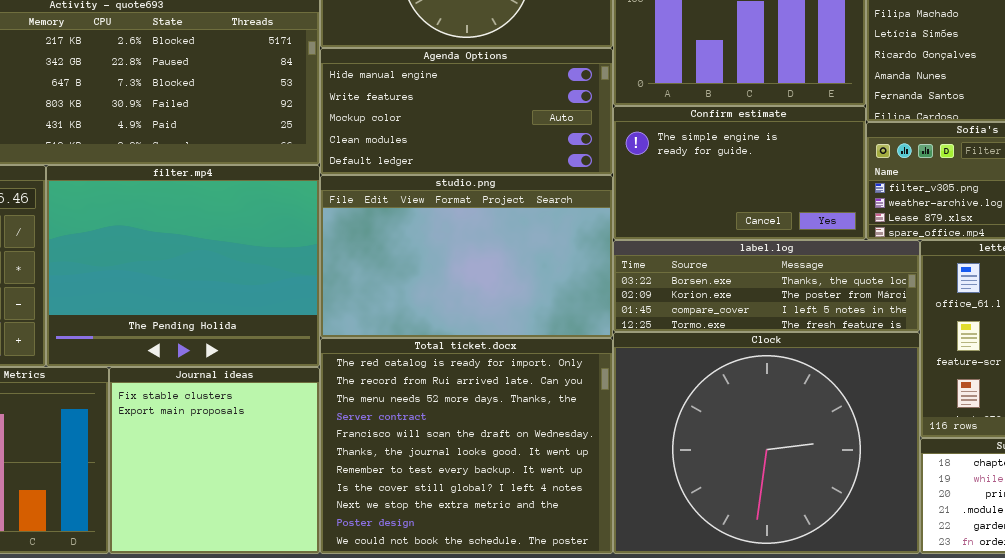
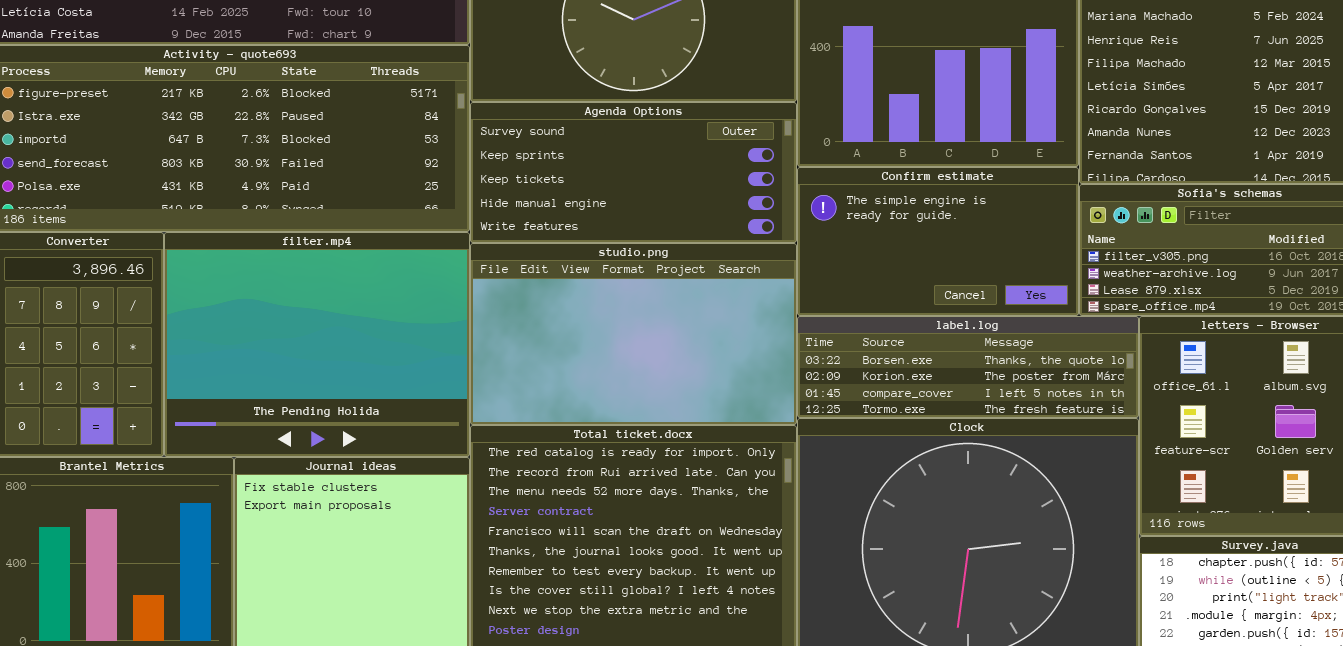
Agenda Options: [320,48,613,175] -> [470,102,797,243], scrolled up 3 rows

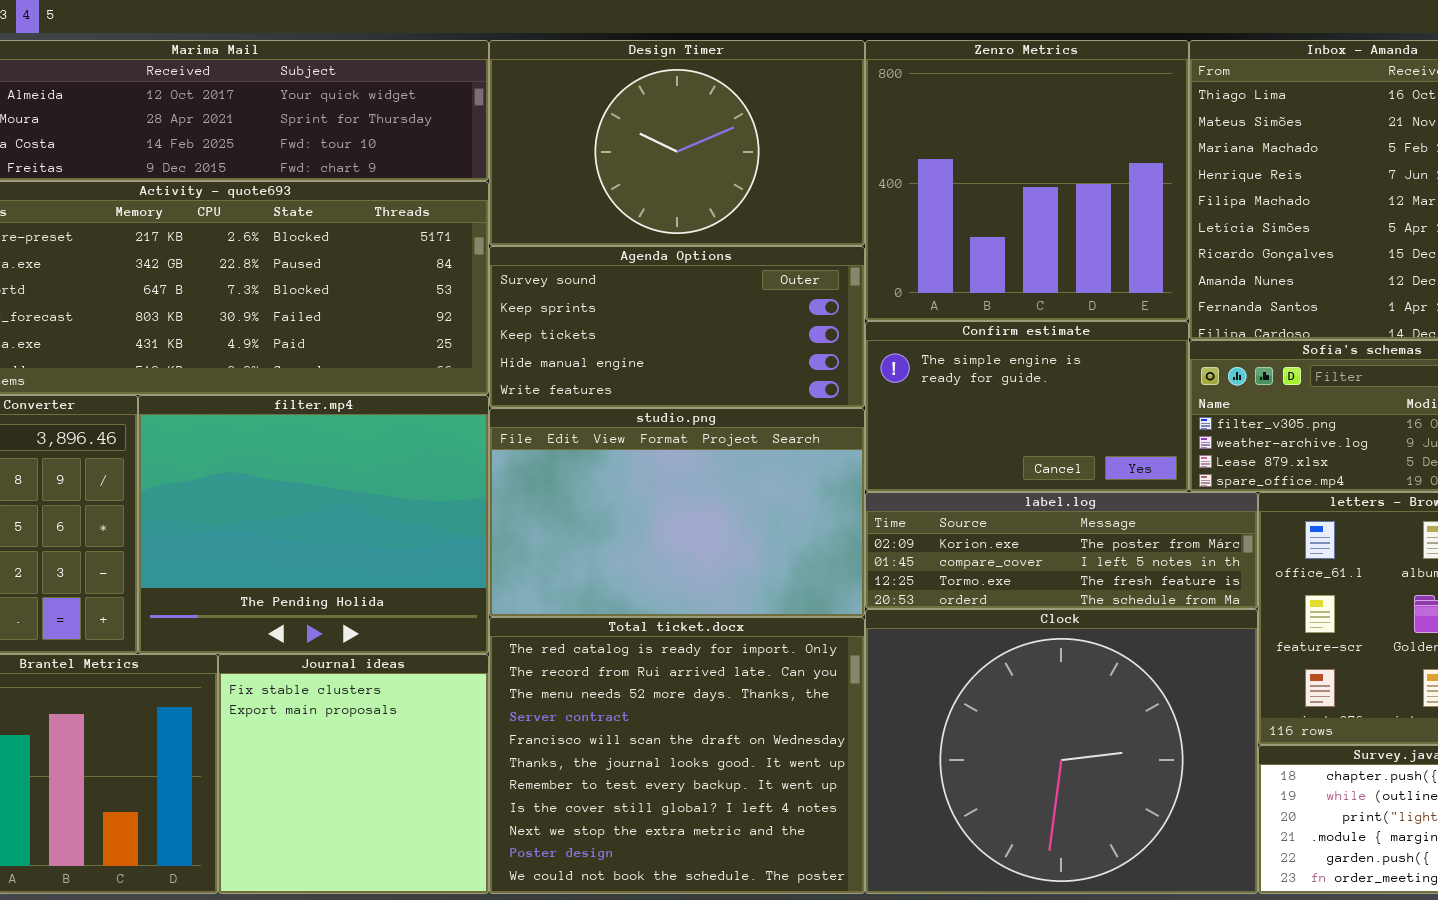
label.log: [797,316,1139,418] -> [865,492,1258,609], scrolled down 1 row

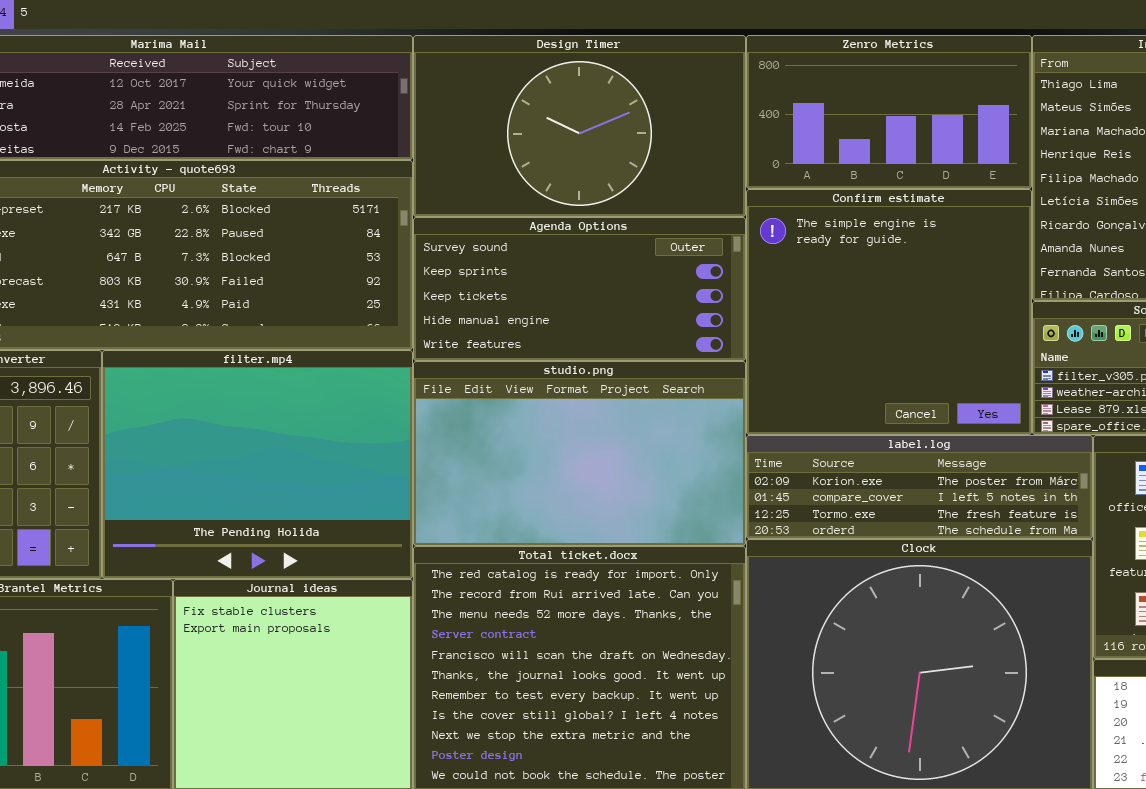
Zenro Metrics: [865,40,1189,321] -> [746,35,1032,189], resized
Confirm estimate: [865,321,1189,492] -> [746,189,1032,435], resized

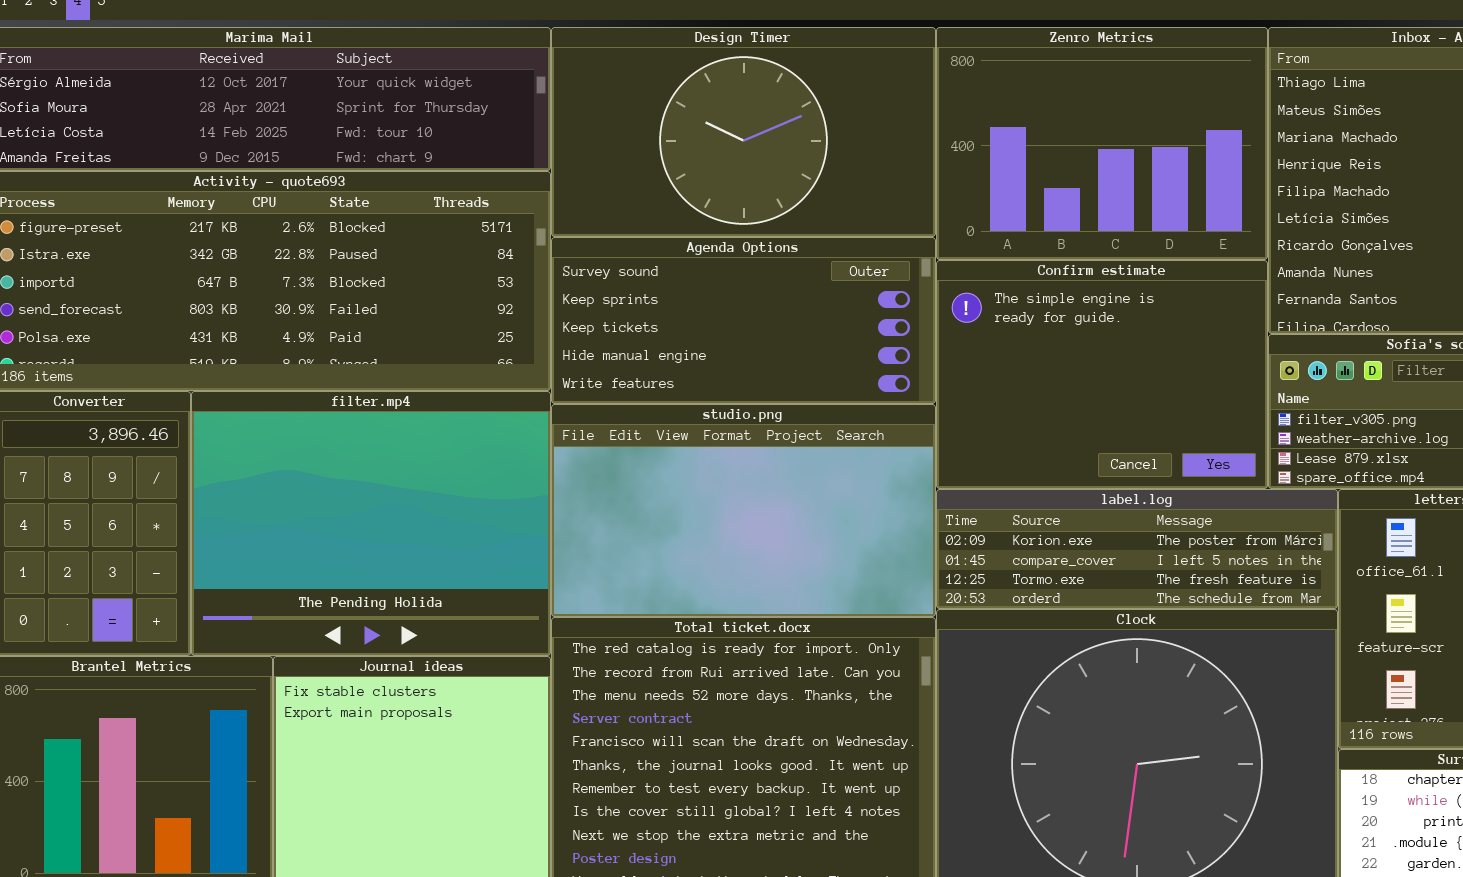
Zenro Metrics: [746,35,1032,189] -> [936,27,1268,260], resized
Confirm estimate: [746,189,1032,435] -> [936,260,1268,489], resized

